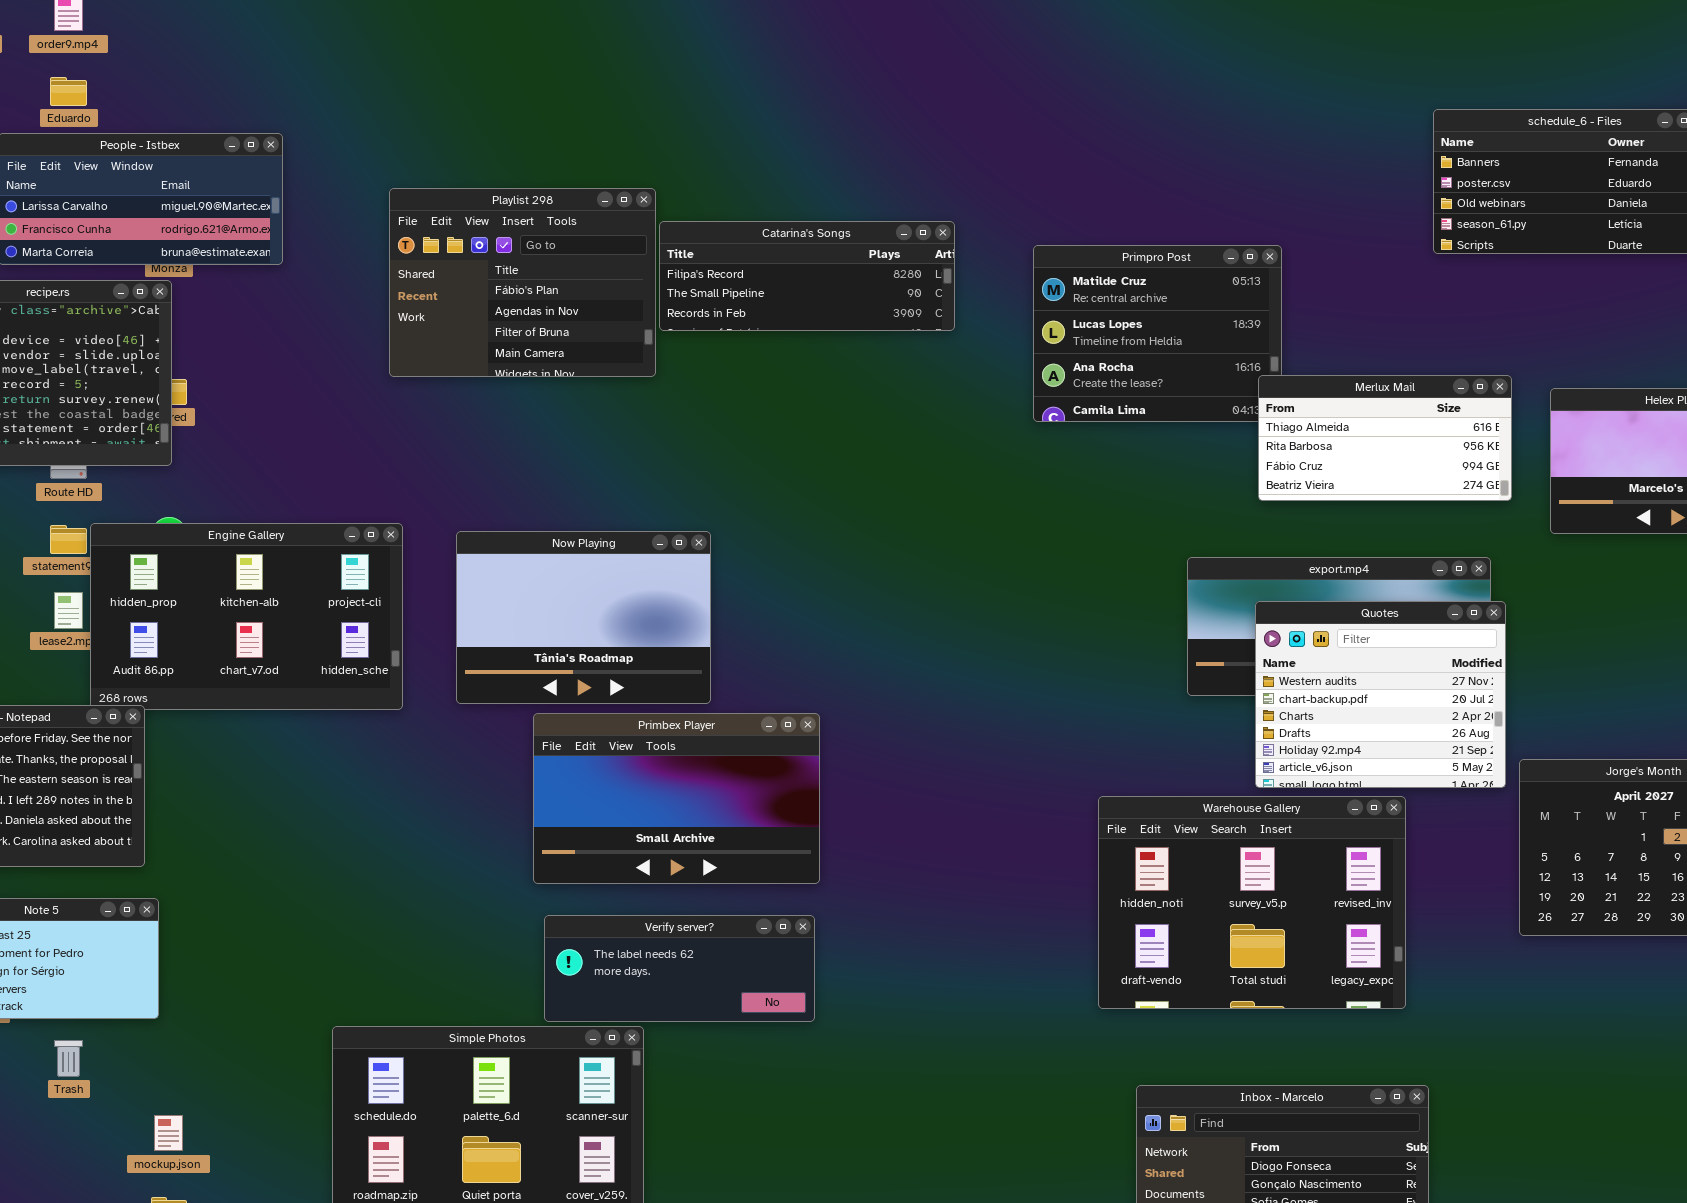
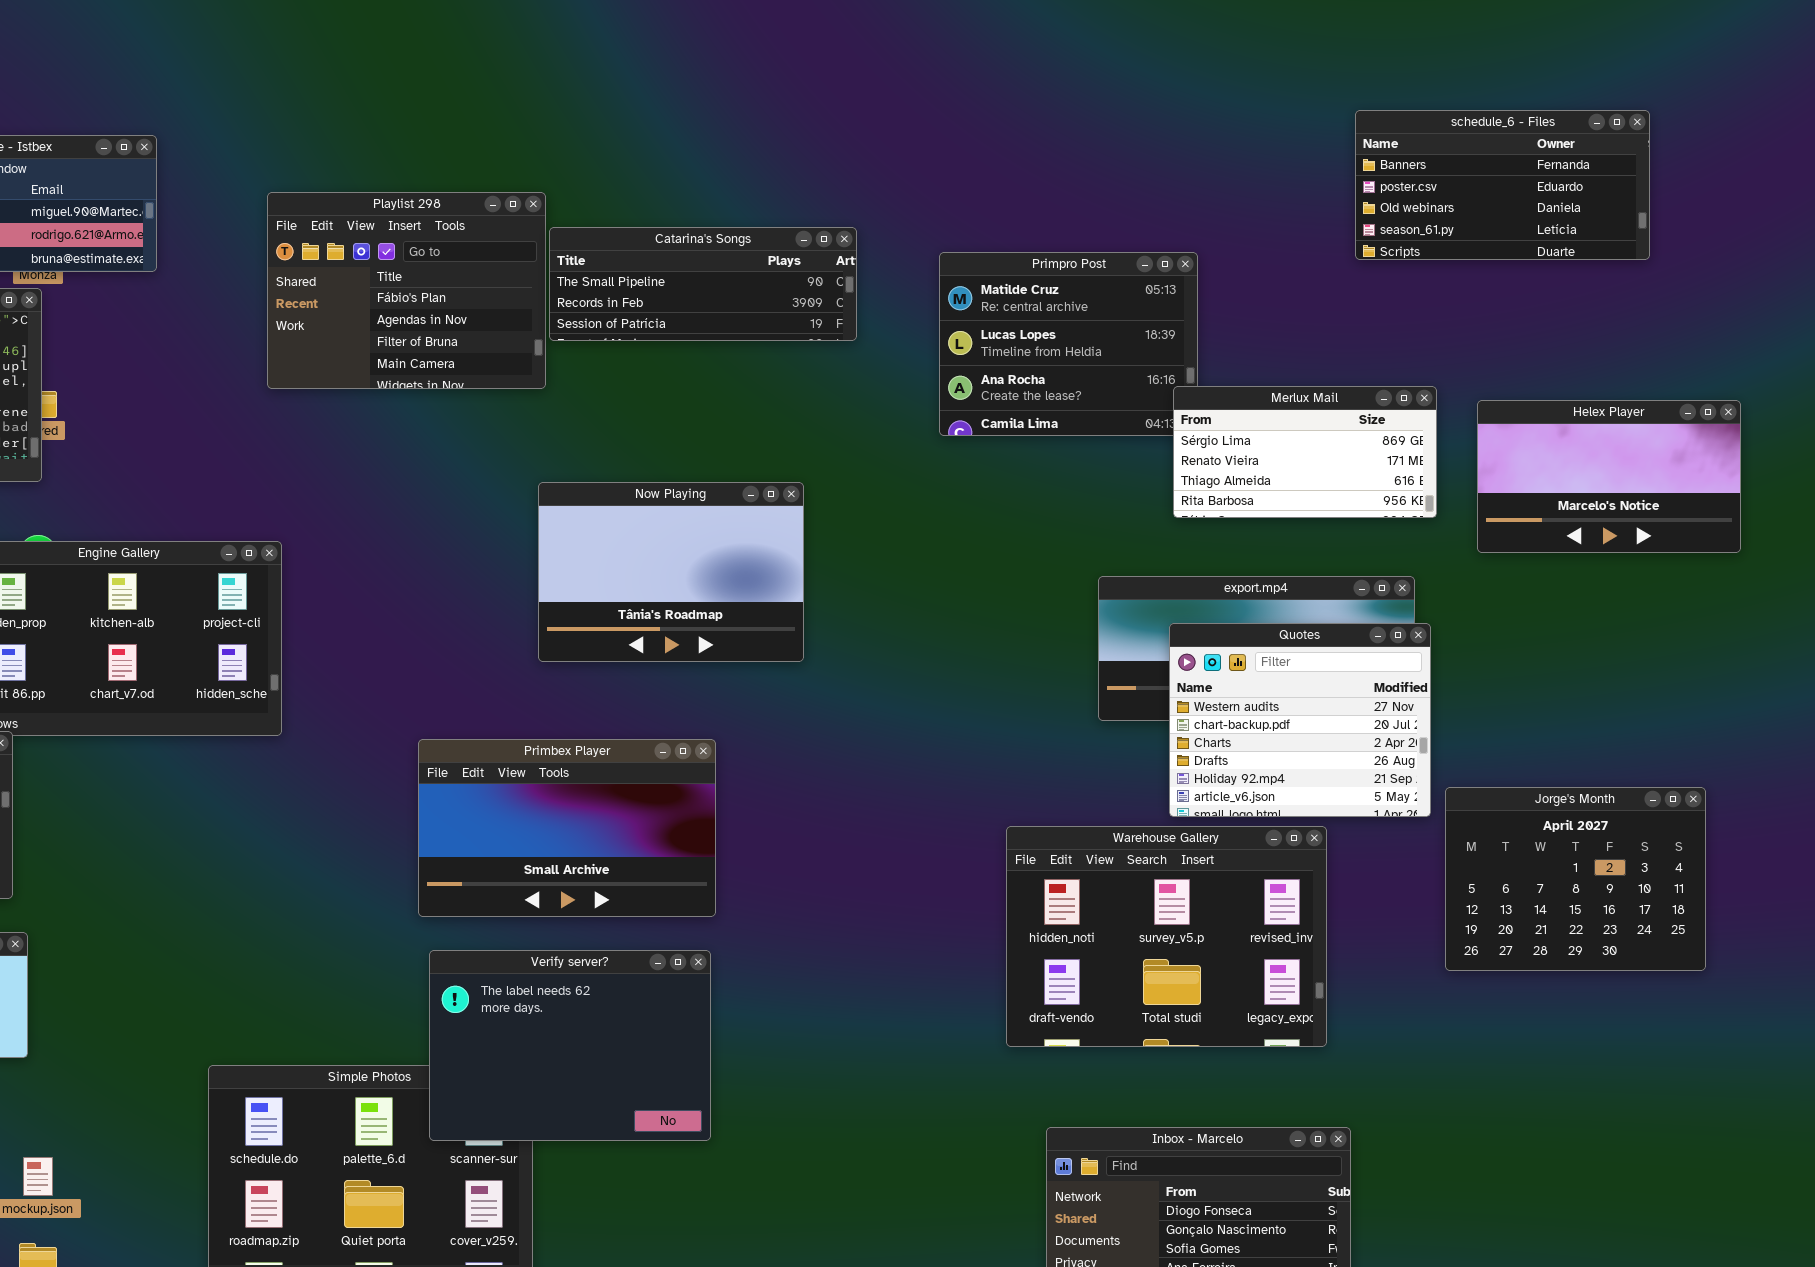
Catarina's Songs: [659,221,955,331] -> [549,227,857,341], scrolled down 1 row
Merlux Mail: [1258,375,1512,501] -> [1173,386,1437,518], scrolled up 2 rows
Now Playing: [456,531,711,704] -> [538,482,804,662], moved
Verify server?: [544,915,815,1022] -> [429,950,711,1141], resized

